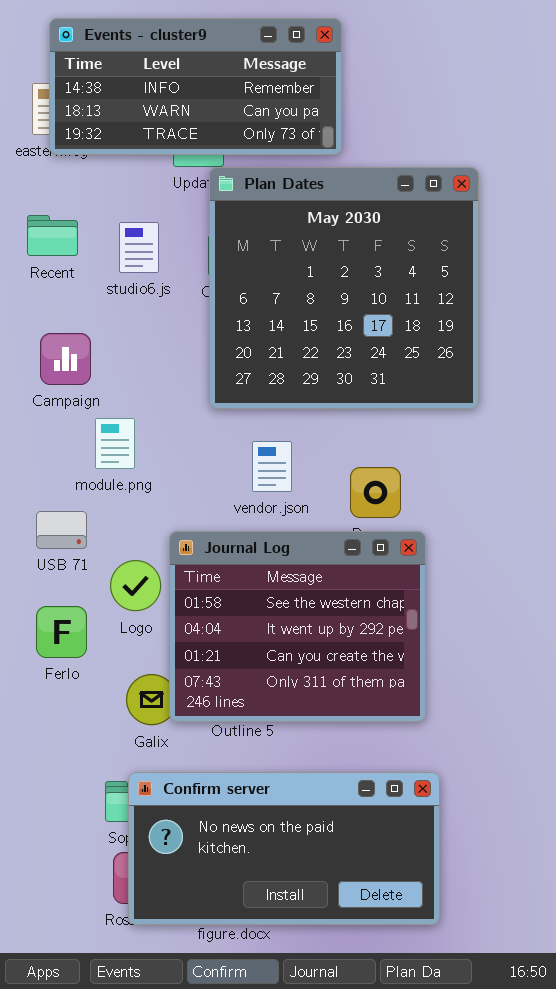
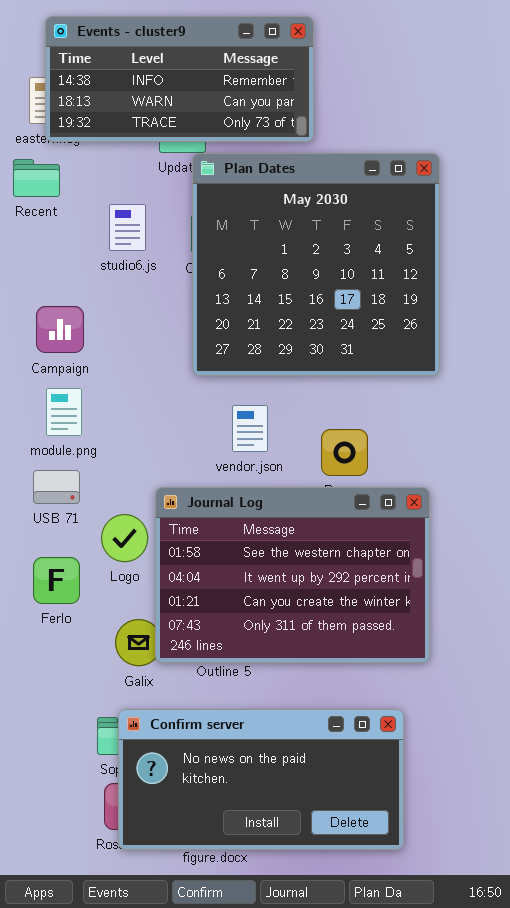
Recent: [27,215,78,256] -> [13,159,60,197], moved
module.png: [95,418,135,469] -> [46,388,82,436], moved
Journal Log: [169,531,426,722] -> [155,487,430,663], resized

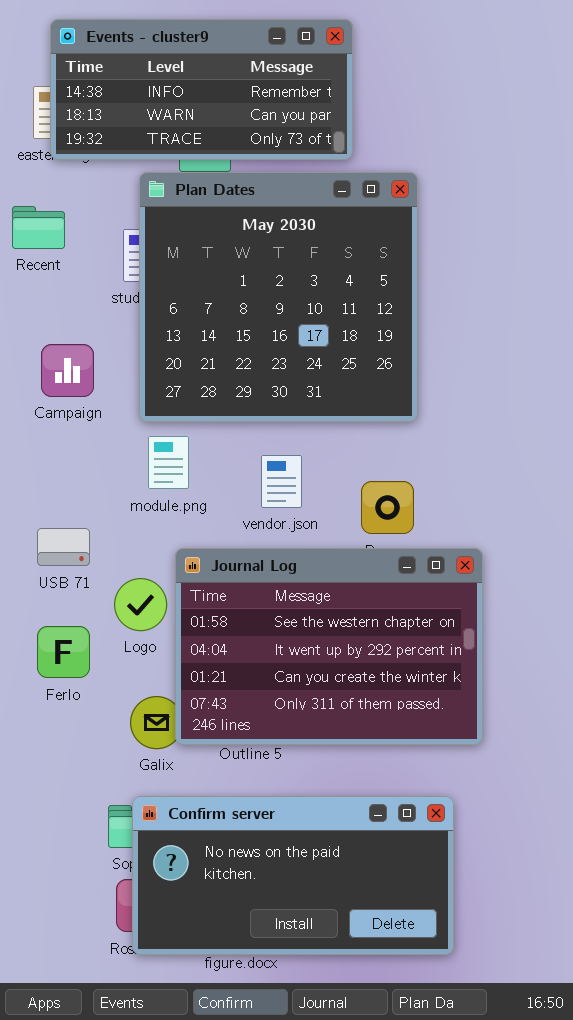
Plan Dates: [192,153,440,376] -> [139,172,418,422], moved
Recent: [13,159,60,197] -> [12,206,65,249], moved
module.png: [46,388,82,436] -> [148,436,189,489], moved

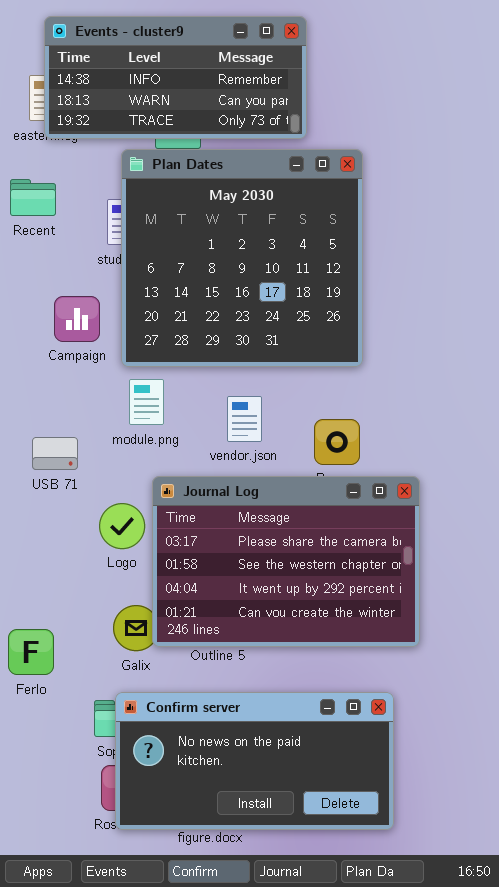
Campaign: [41,344,94,397] -> [54,296,100,342], moved
USB 71: [37,528,90,566] -> [32,437,78,470], moved
Journal Log: [175,548,483,745] -> [152,476,420,647], scrolled up 1 row
Ferlo: [37,626,90,678] -> [8,629,54,675], moved

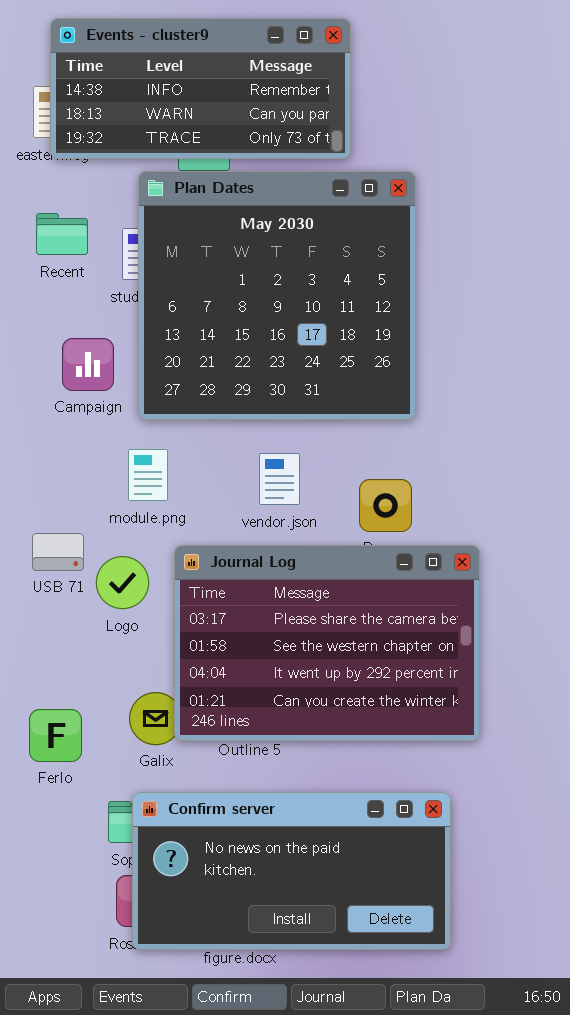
Recent: [10,179,56,216] -> [36,213,88,255], moved
module.png: [129,379,164,425] -> [128,449,168,501], moved
USB 71: [32,437,78,470] -> [32,533,84,571], moved
Logo: [99,503,145,549] -> [96,556,149,609], moved
Ferlo: [8,629,54,675] -> [29,709,82,762], moved

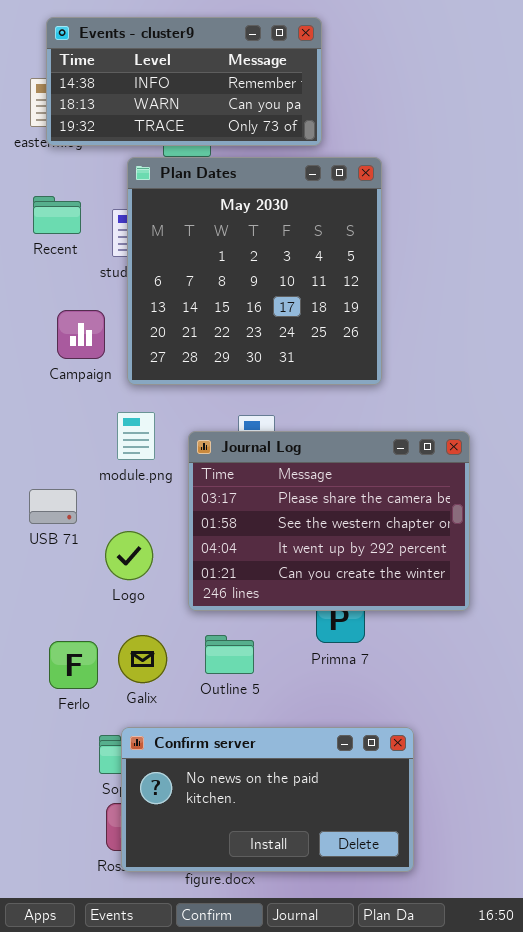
Journal Log: [174,545,480,741] -> [188,431,470,611], moved
Logo: [96,556,149,609] -> [105,531,153,580], moved
Ferlo: [29,709,82,762] -> [49,641,98,689], moved

